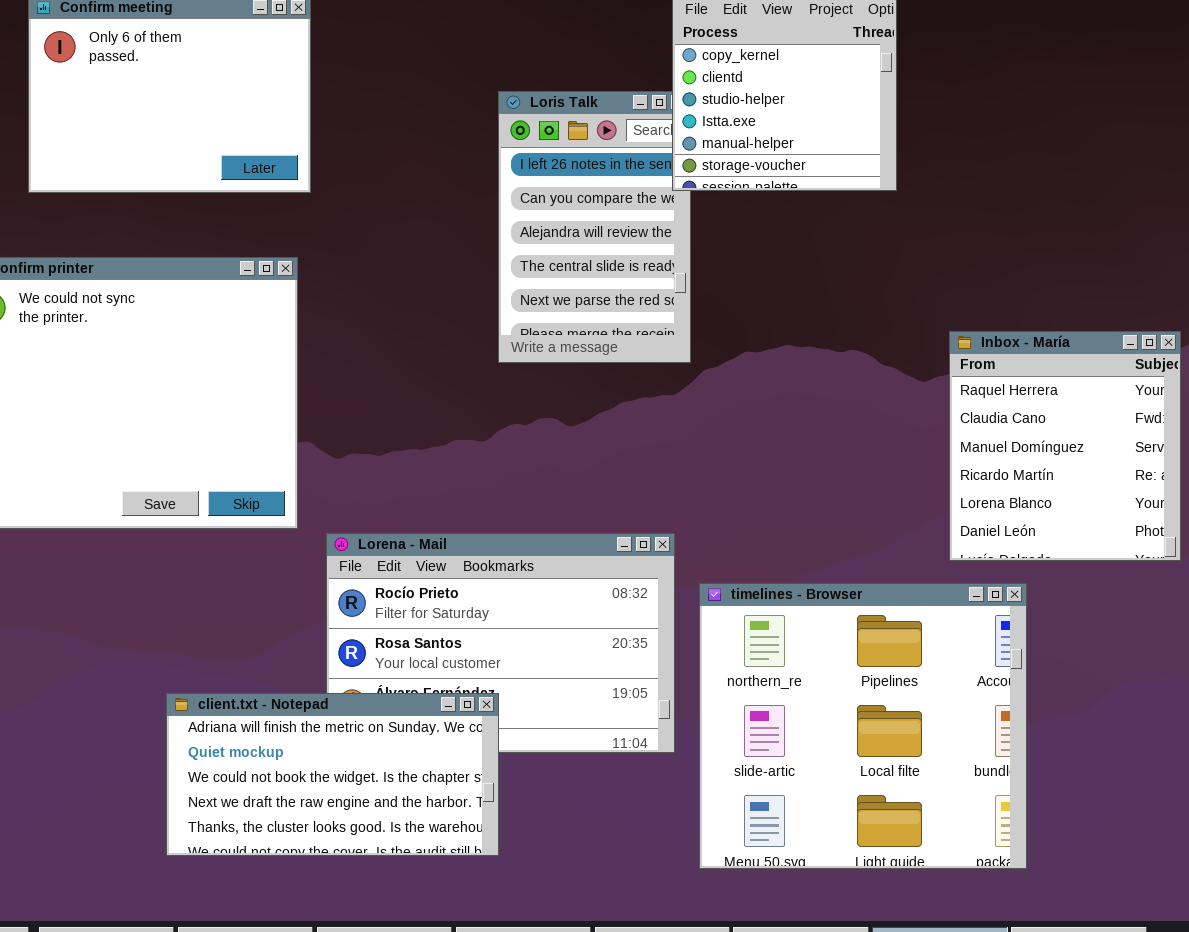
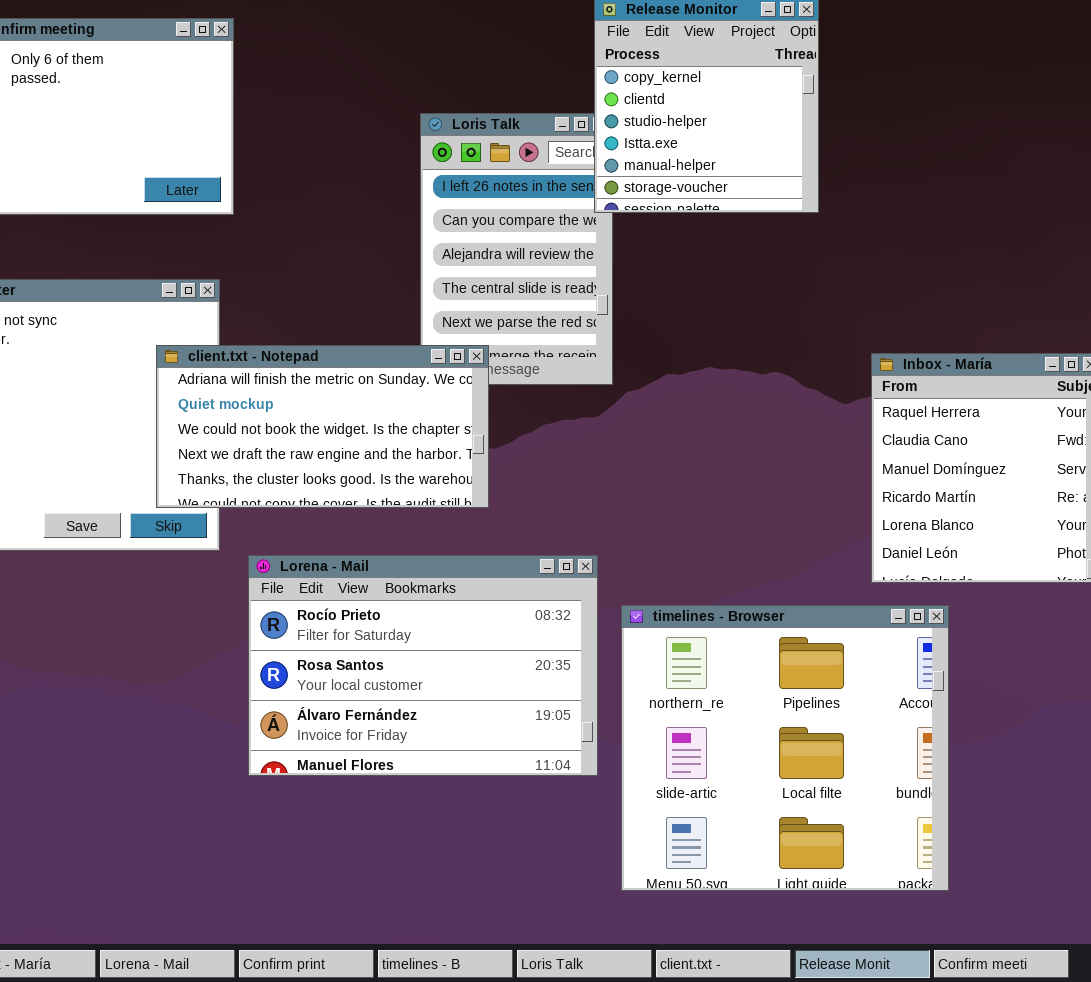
client.txt - Notepad: [166,693,499,856] -> [156,345,489,508], moved

